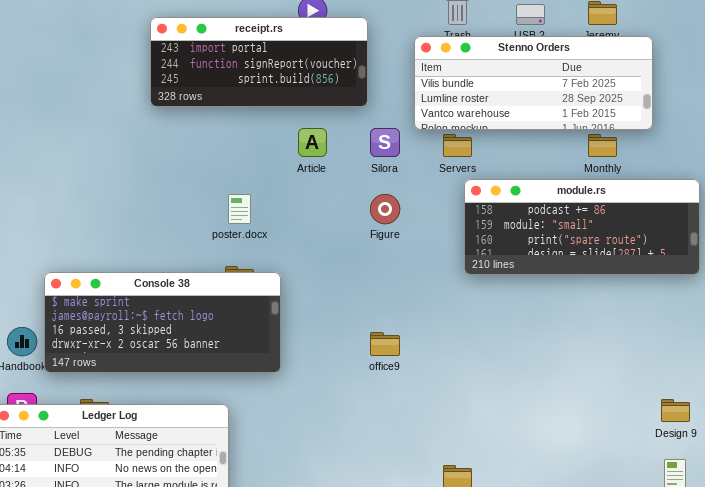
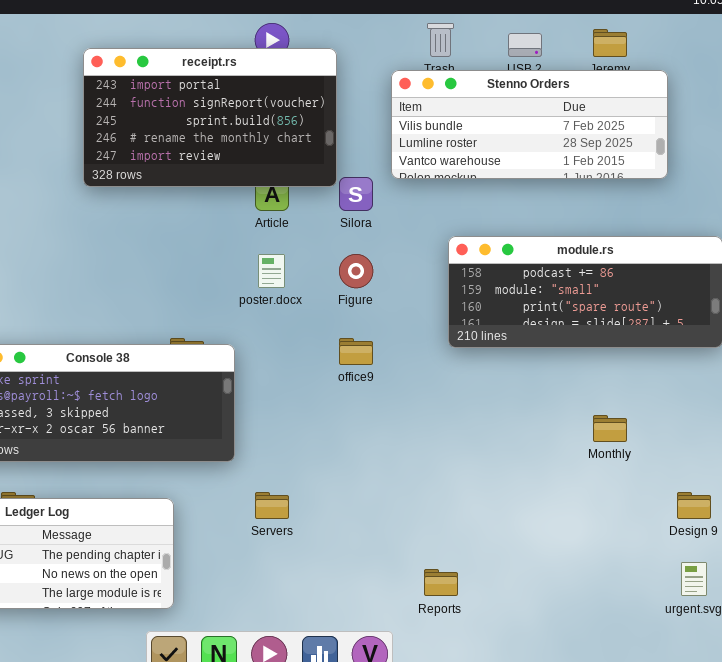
receipt.rs: [150,17,368,107] -> [83,48,337,187], resized
Servers: [443,134,472,157] -> [255,492,289,519], moved
Monthly: [588,134,617,157] -> [593,415,627,442], moved
poster.docx: [228,194,251,224] -> [258,254,285,288], moved
office9: [370,332,400,356] -> [339,338,373,365], moved

